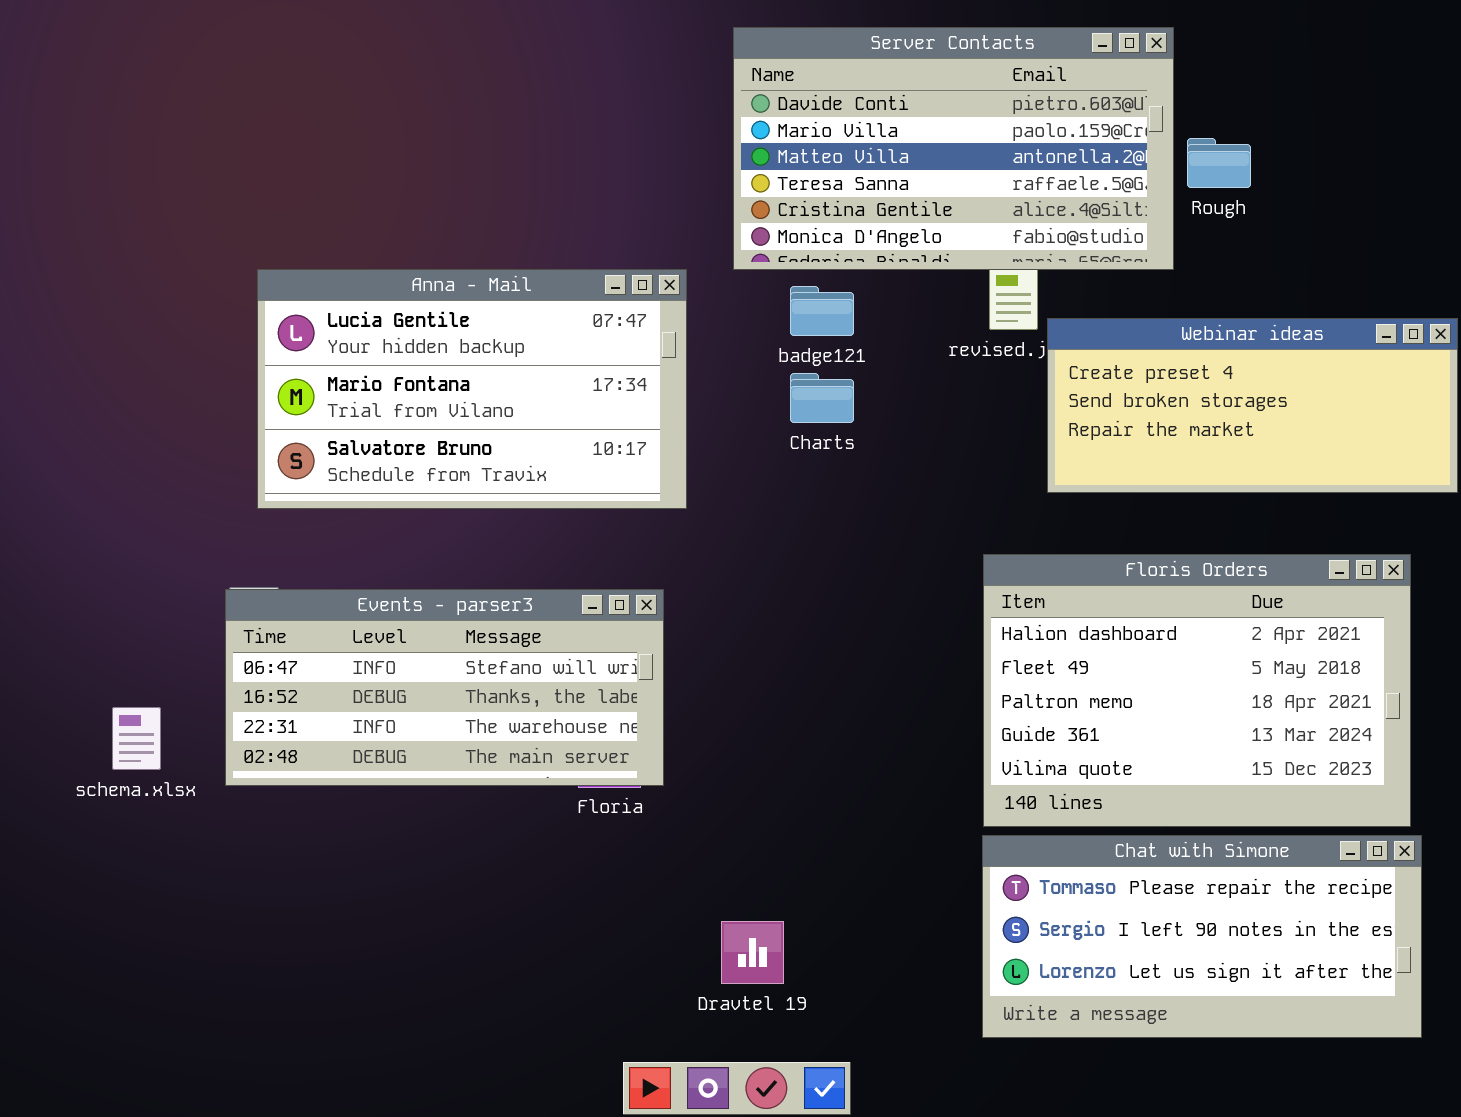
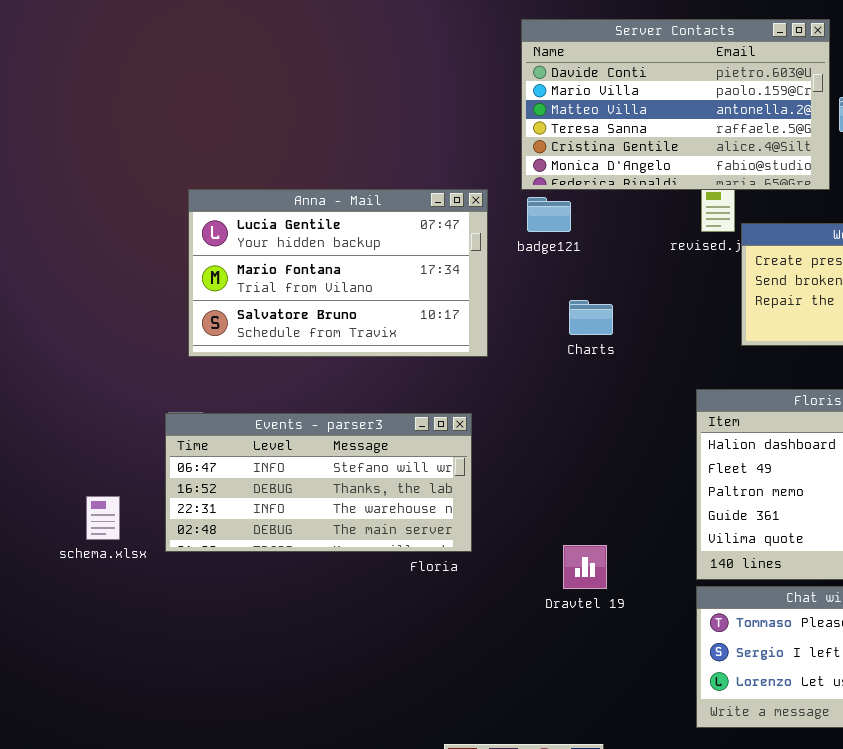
badge121: [790,286,854,336] -> [527,197,571,232], moved
Charts: [790,373,854,423] -> [569,300,613,335], moved
Dravtel 19: [721,921,784,984] -> [563,545,607,589], moved

